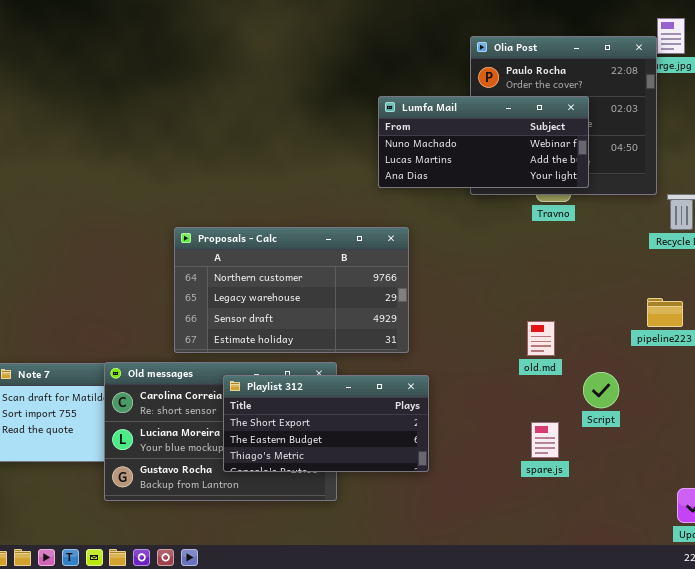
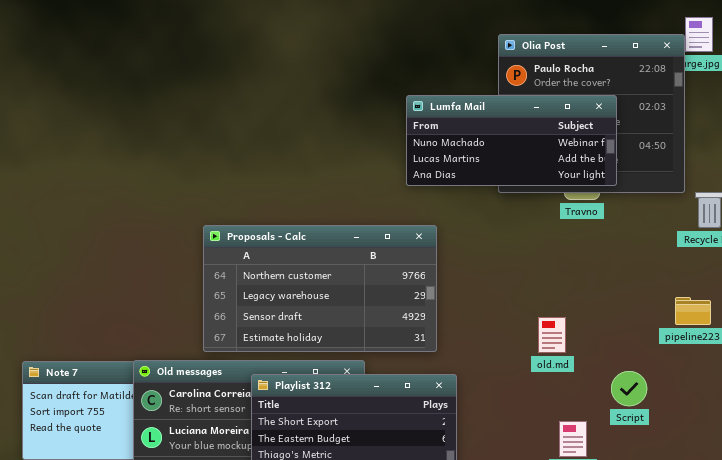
old.md: [527,321,555,356] -> [538,317,566,353], moved

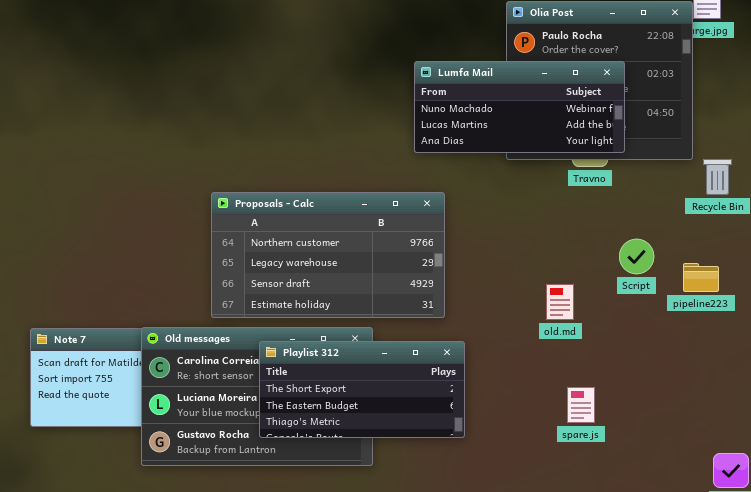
Script: [611,371,647,406] -> [619,239,654,274], moved

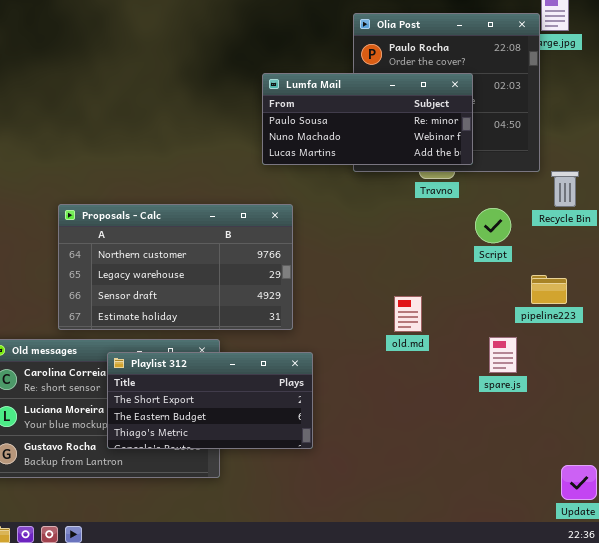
Lumfa Mail: [414,61,625,153] -> [262,73,473,165], scrolled up 1 row
Script: [619,239,654,274] -> [475,208,511,243], moved
spare.js: [567,387,595,423] -> [489,337,517,373], moved

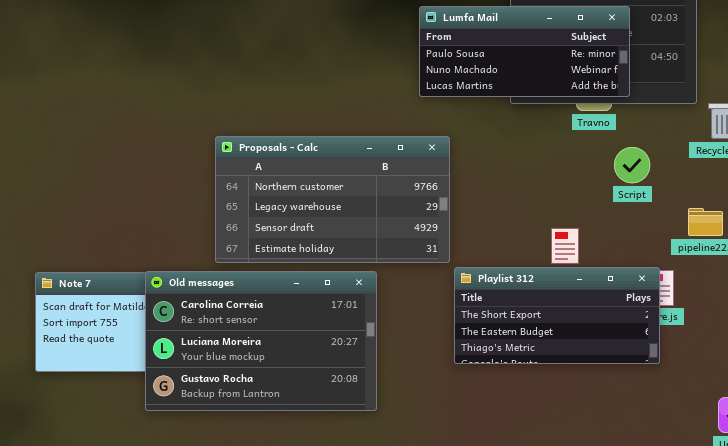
Script: [475,208,511,243] -> [614,147,650,183], moved
Playlist 312: [107,352,313,449] -> [454,267,660,364], moved

